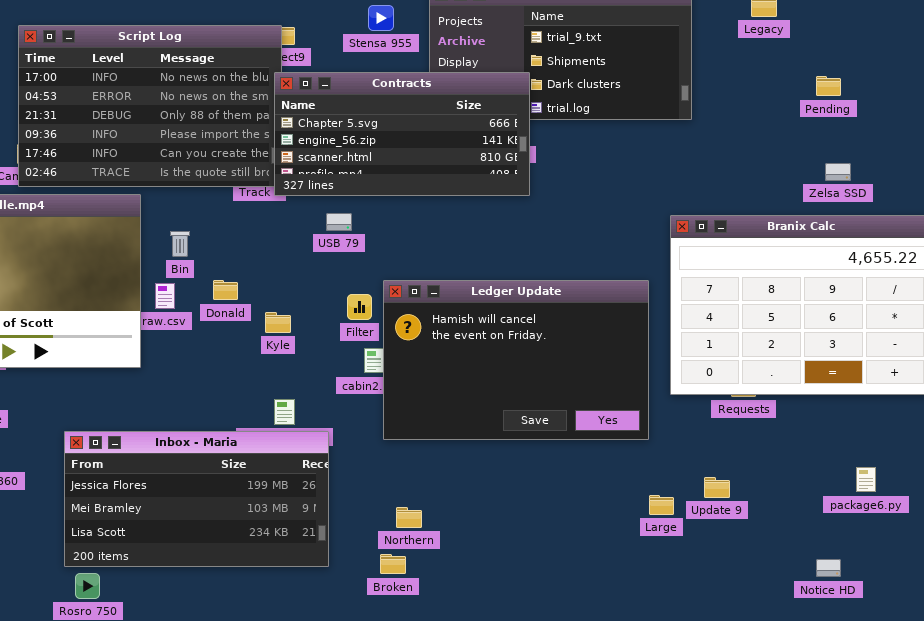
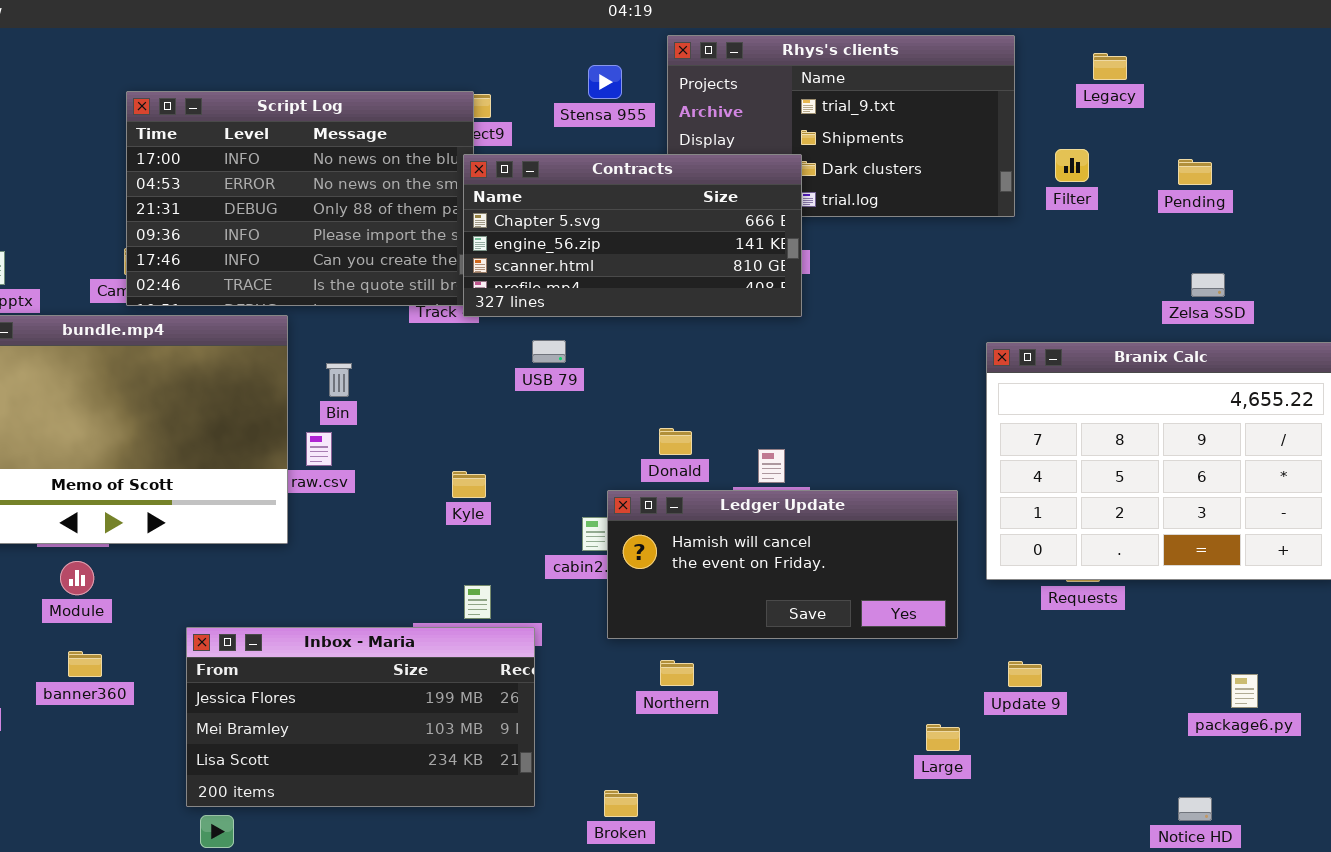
Donald: [213,280,238,300] -> [659,428,692,455], moved
Ledger Update: [383,280,649,440] -> [607,490,958,639], resized
Filter: [347,294,372,320] -> [1055,149,1089,182], moved
Update 9: [704,477,730,498] -> [1008,661,1042,687], moved
Large: [649,495,674,515] -> [926,724,960,751], moved
Northern: [396,507,422,528] -> [660,660,694,686], moved

